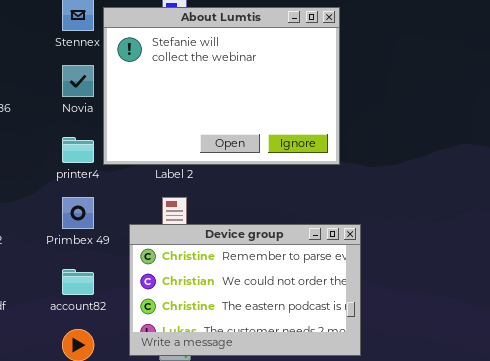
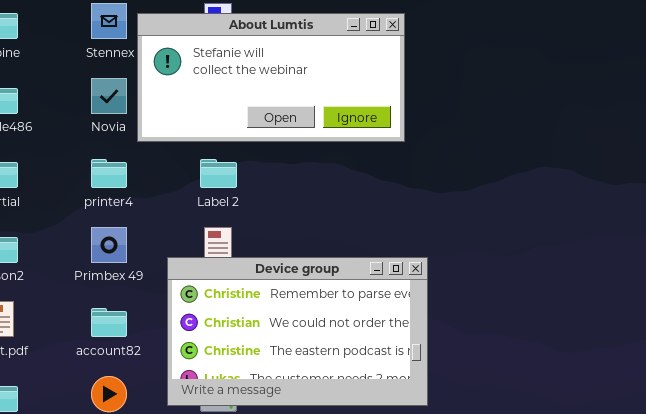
About Lumtis: [103,7,340,165] -> [137,13,405,142], resized

